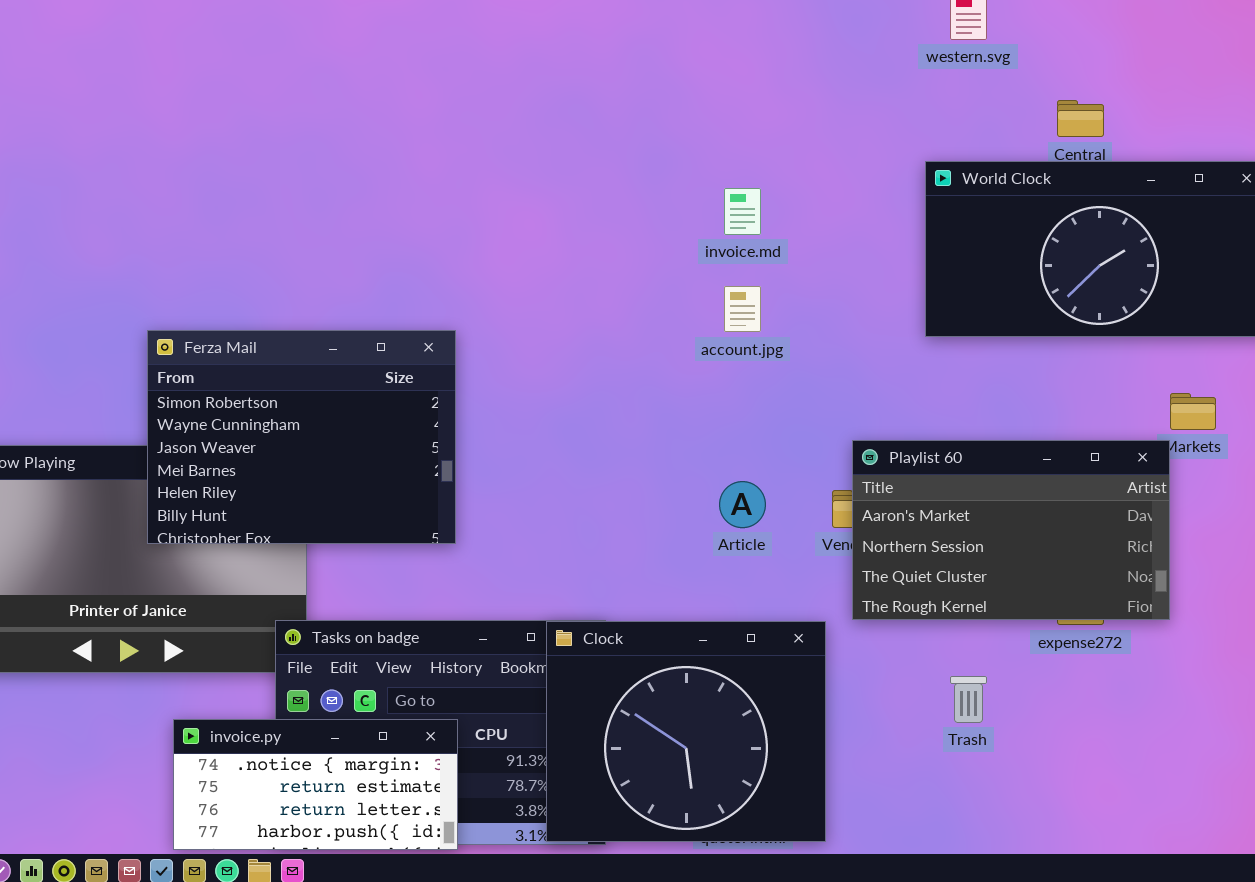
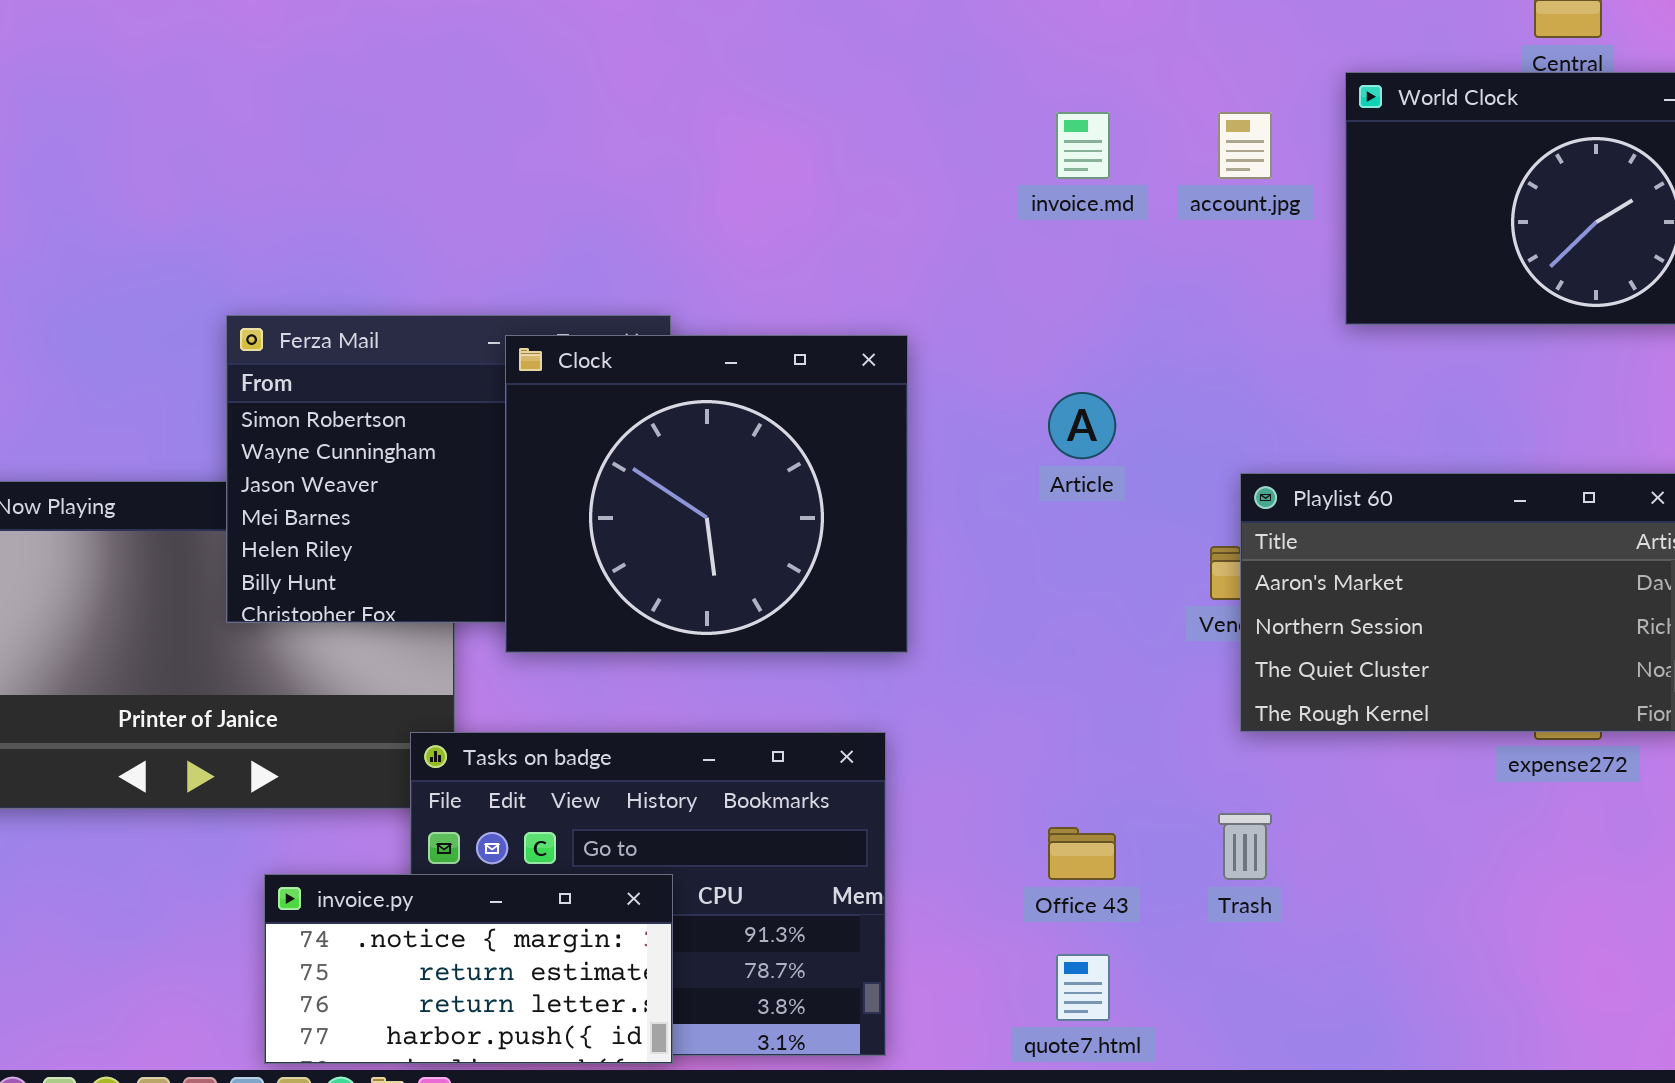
account.jpg: [724,286,761,332] -> [1218,112,1272,179], moved
Article: [719,481,766,528] -> [1048,392,1116,459], moved
Clock: [546,621,826,842] -> [505,335,908,653], moved
Trash: [950,676,987,723] -> [1218,813,1272,880], moved

